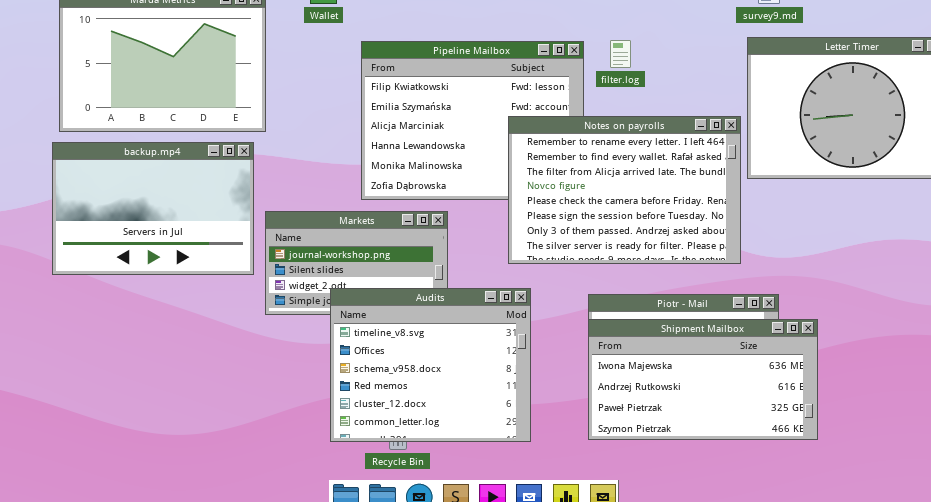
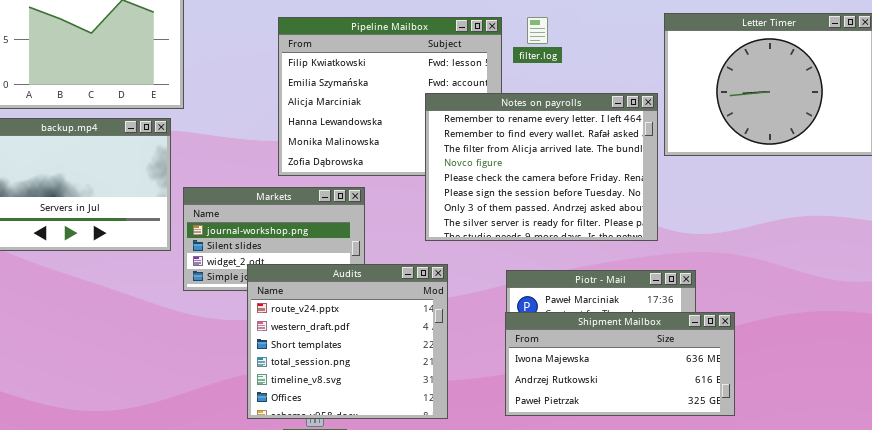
Audits: [330,288,531,442] -> [247,264,448,419], scrolled up 4 rows
Shipment Mailbox: [588,319,818,440] -> [505,312,735,416], resized

